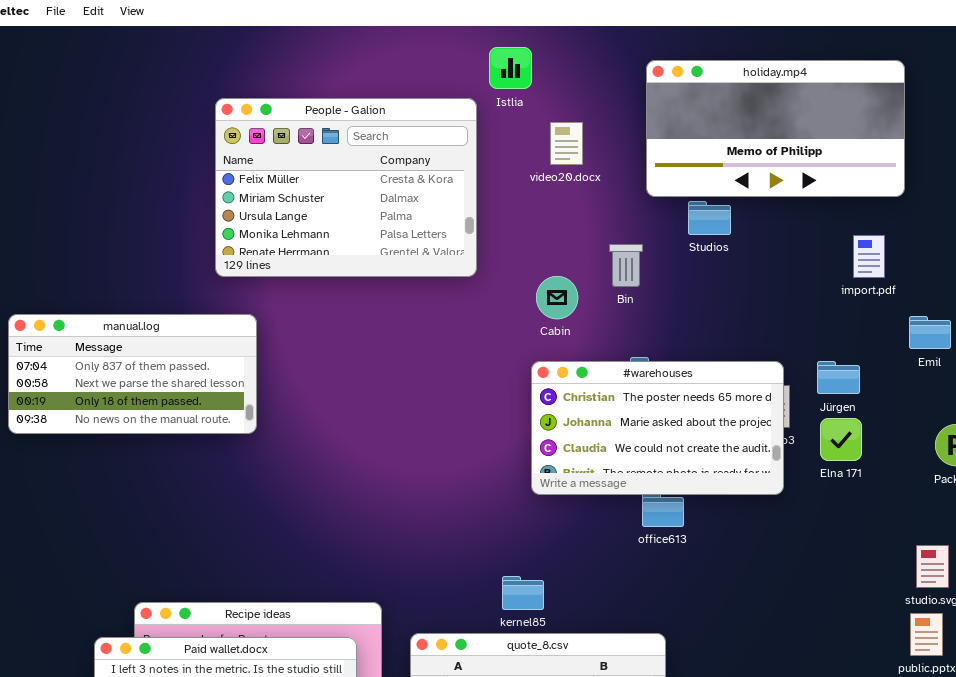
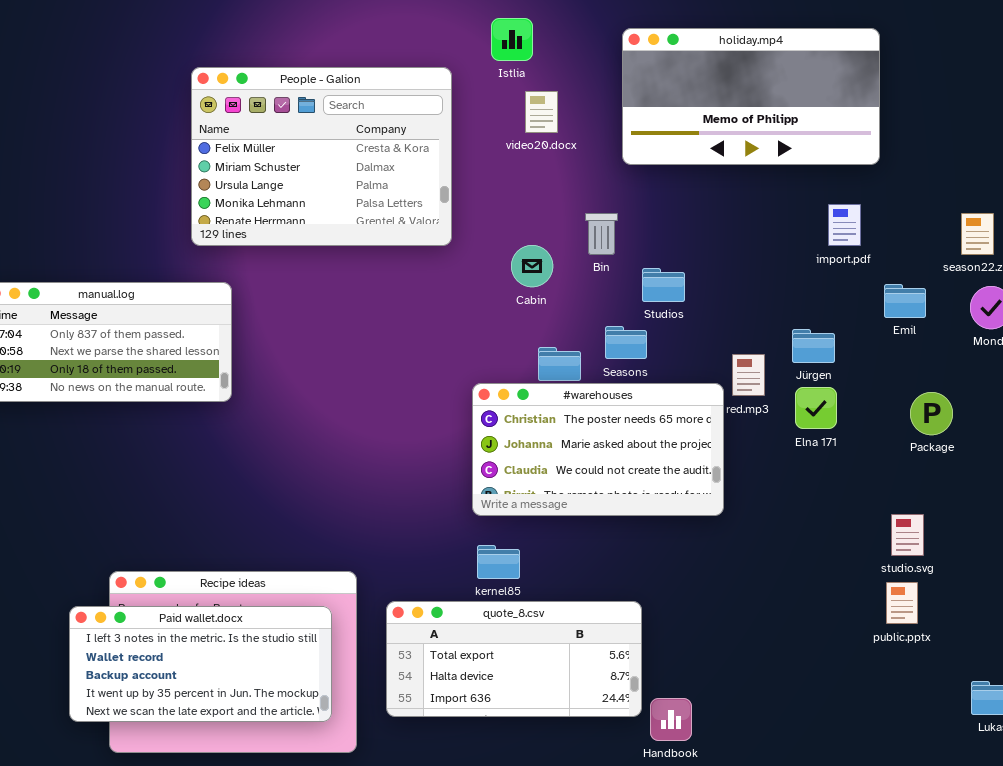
Istlia: [489,47,532,89] -> [491,18,533,61], moved
Studios: [688,201,731,235] -> [642,268,685,302], moved
#warehouses: [531,361,784,495] -> [472,383,724,516], moved

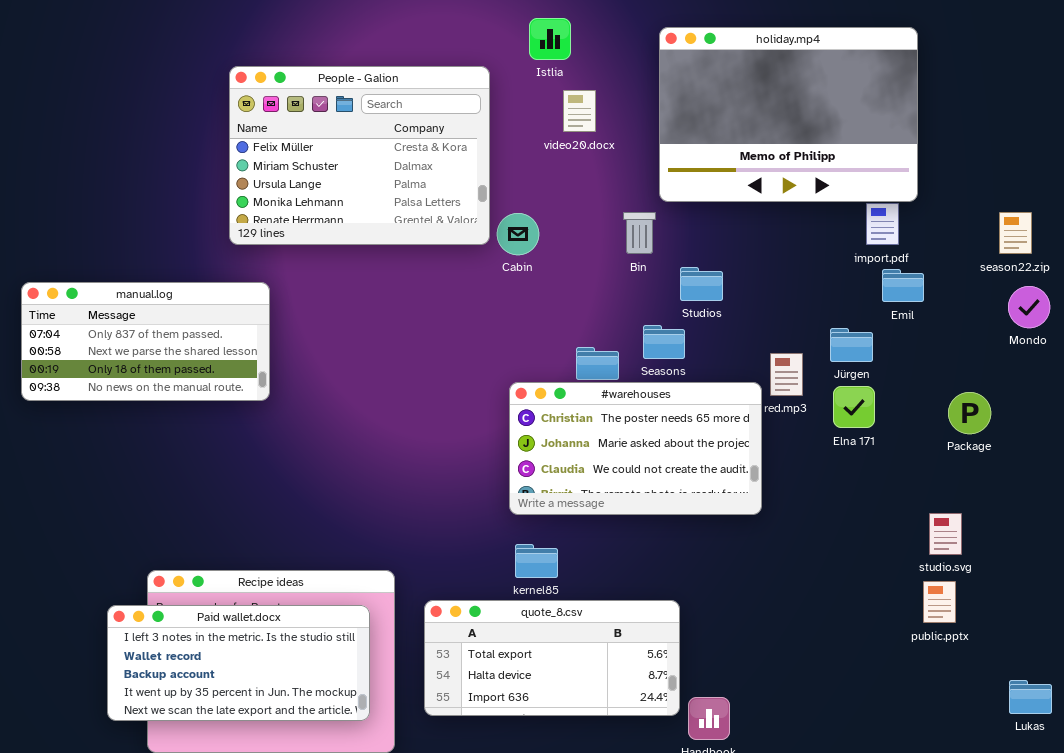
holiday.mp4: [622,28,880,165] -> [659,27,918,202], resized
Cabin: [511,245,553,287] -> [497,213,539,255], moved
Emil: [884,284,926,318] -> [882,269,924,302], moved

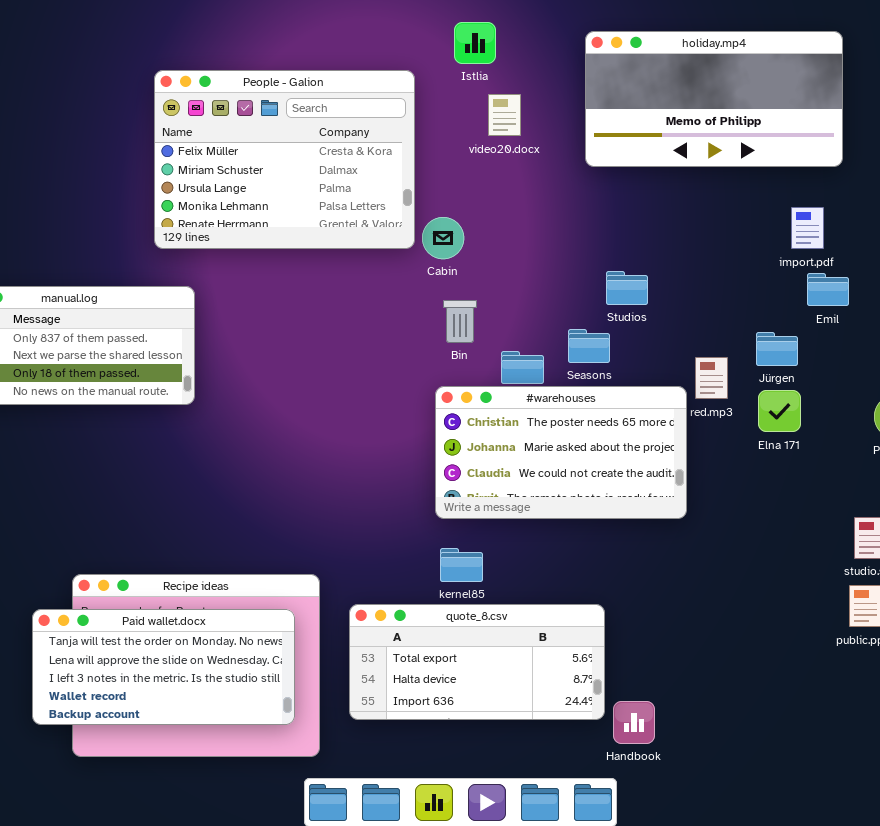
holiday.mp4: [659,27,918,202] -> [585,31,843,167], resized
Bin: [623,212,656,254] -> [443,300,477,343], moved
Paid wallet.docx: [107,605,370,721] -> [32,609,295,725], scrolled up 2 rows

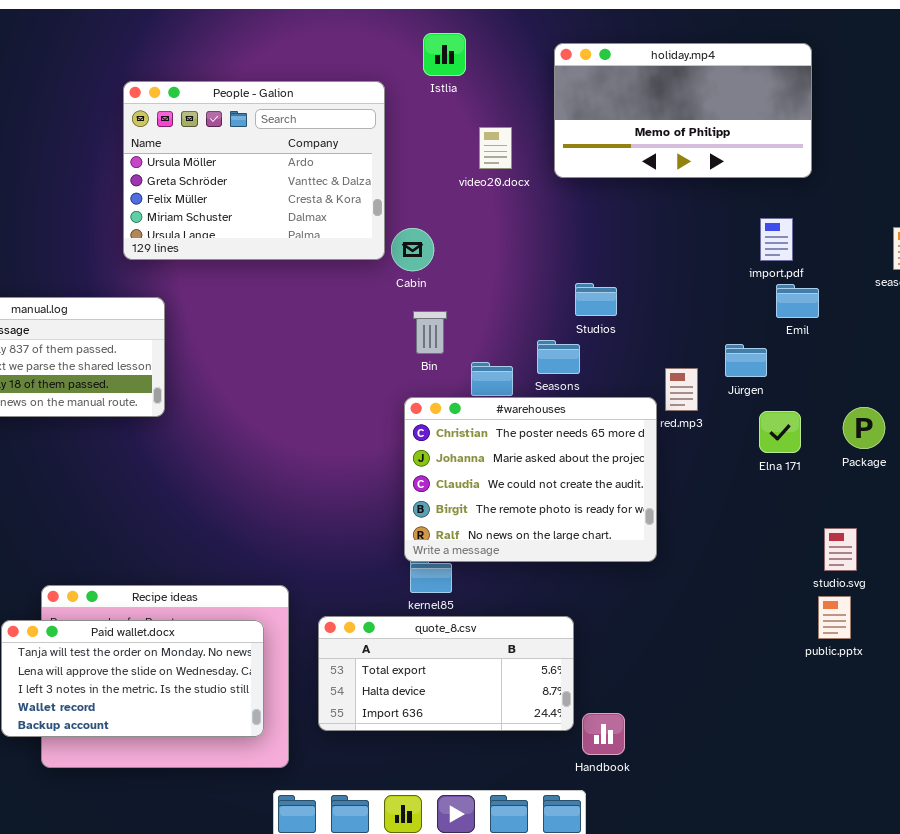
People - Galion: [154,70,415,249] -> [123,81,385,260], scrolled up 2 rows
video20.docx: [488,94,521,136] -> [479,127,512,169], moved
#warehouses: [435,386,687,519] -> [404,397,657,562], resized
Elna 171: [758,390,801,432] -> [759,411,801,453], moved

